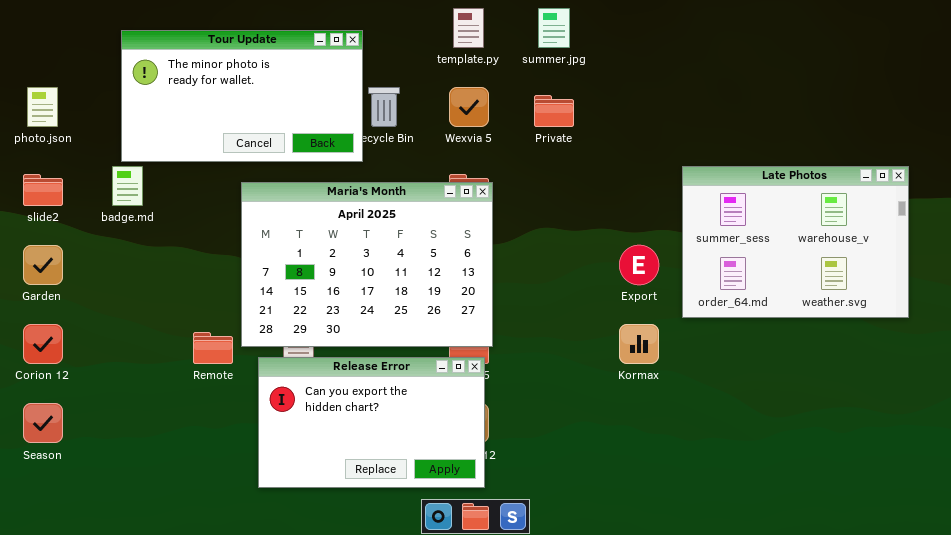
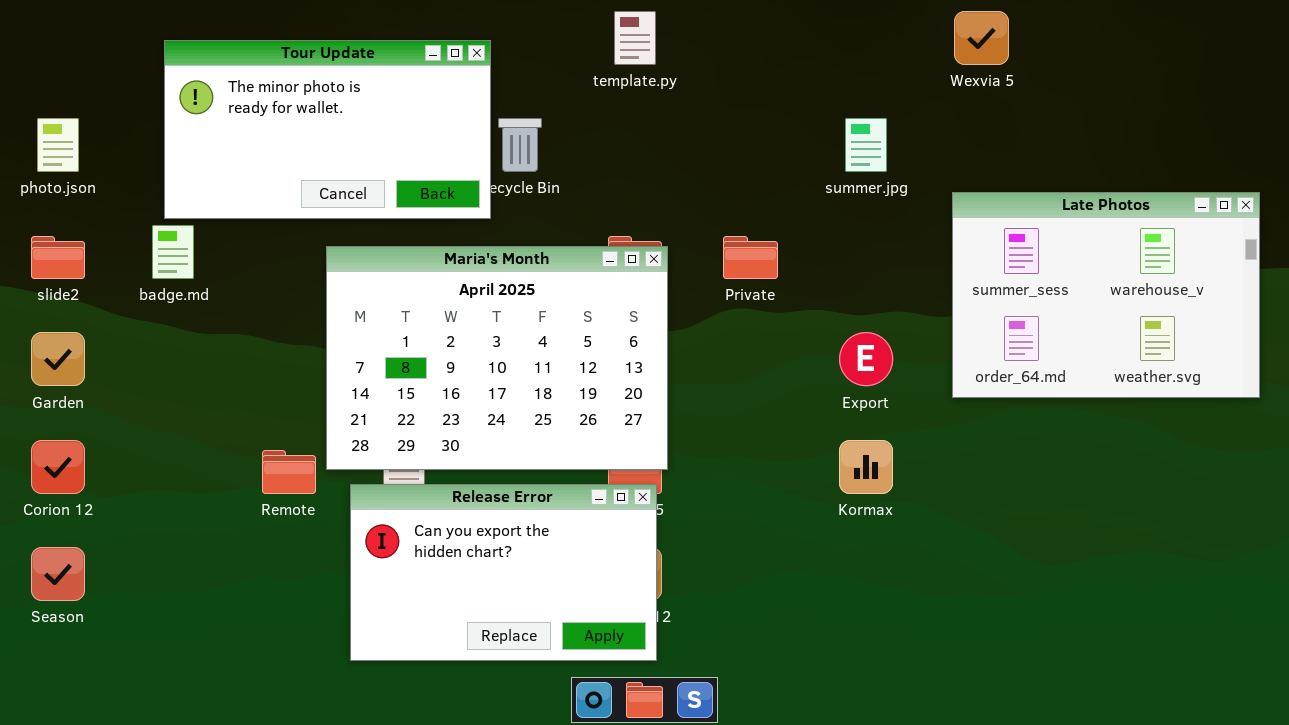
summer.jpg: [538,8,570,48] -> [845,118,887,172], moved
Wexvia 5: [449,87,489,127] -> [954,11,1009,65], moved
Private: [534,95,574,127] -> [723,236,778,279], moved
Late Photos: [682,166,909,318] -> [952,192,1260,398], moved

